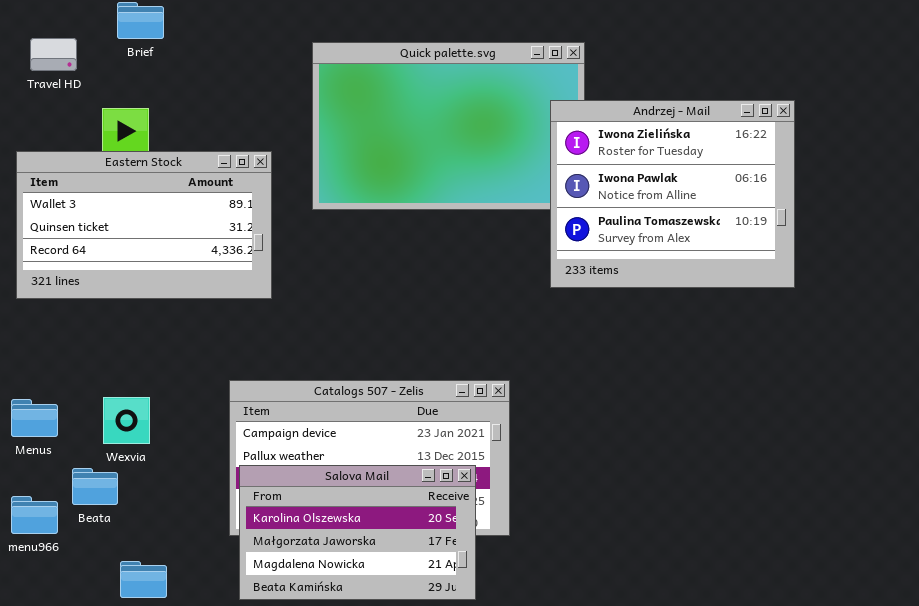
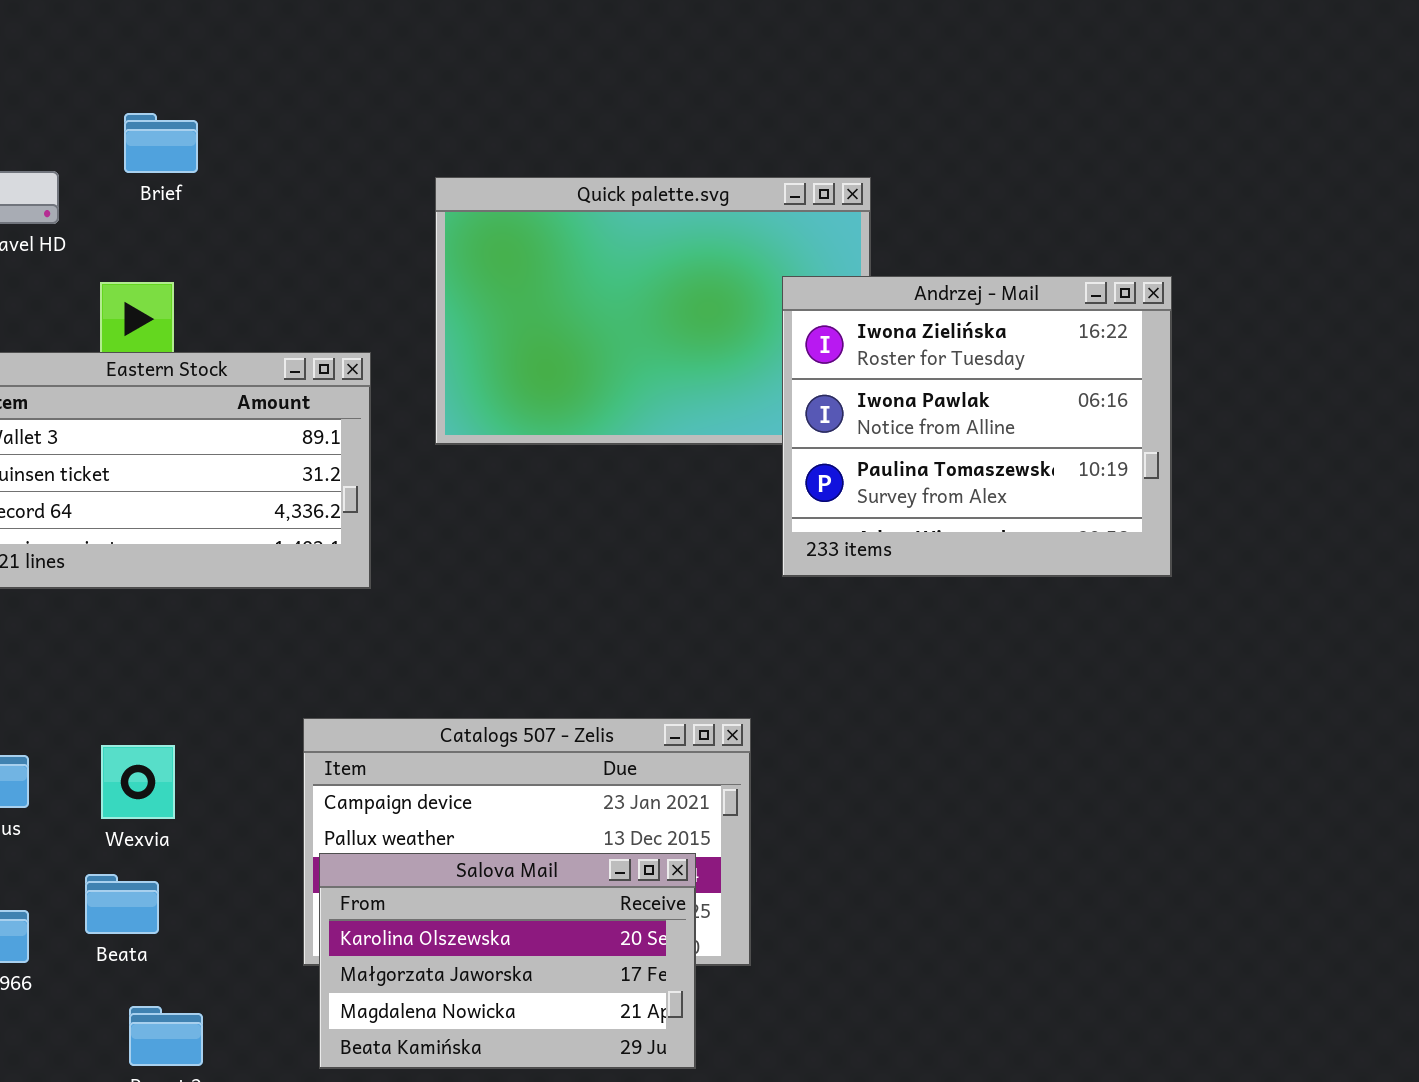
Andrzej - Mail: [550,100,795,288] -> [782,276,1172,577], moved
Beata: [72,468,118,505] -> [85,874,159,934], moved

